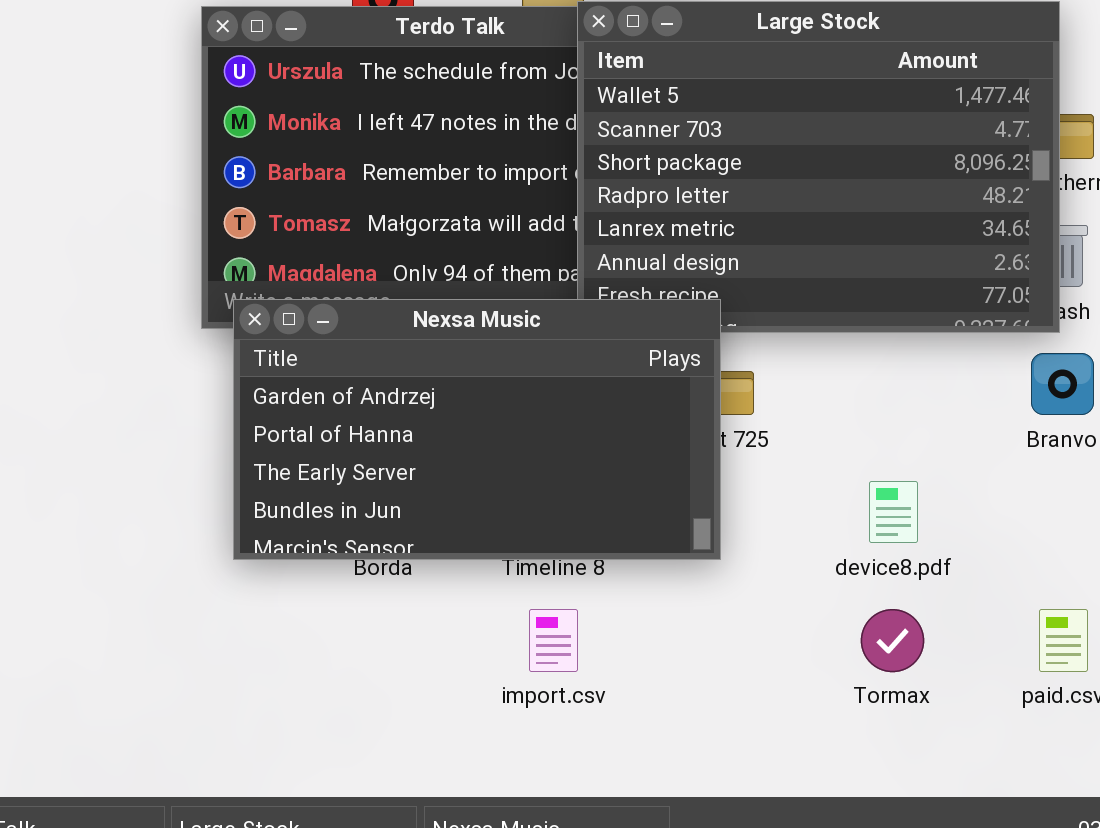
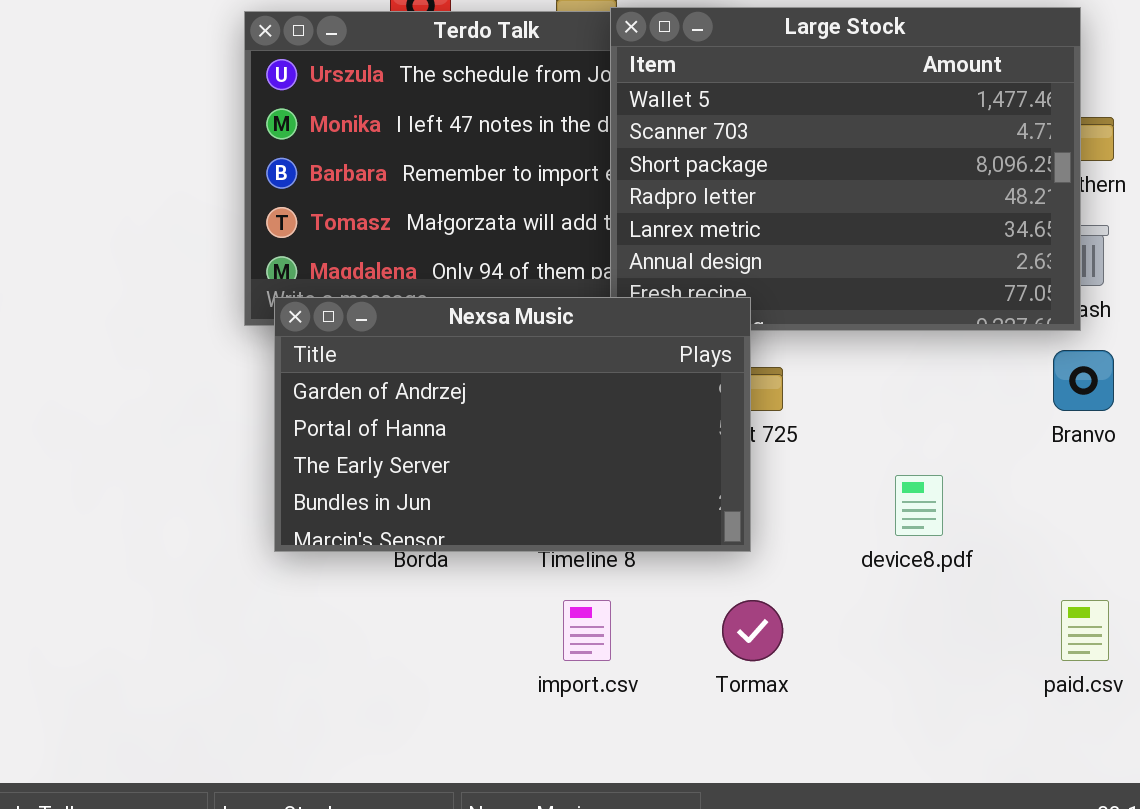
Tormax: [861,609,924,672] -> [722,600,783,661], moved

